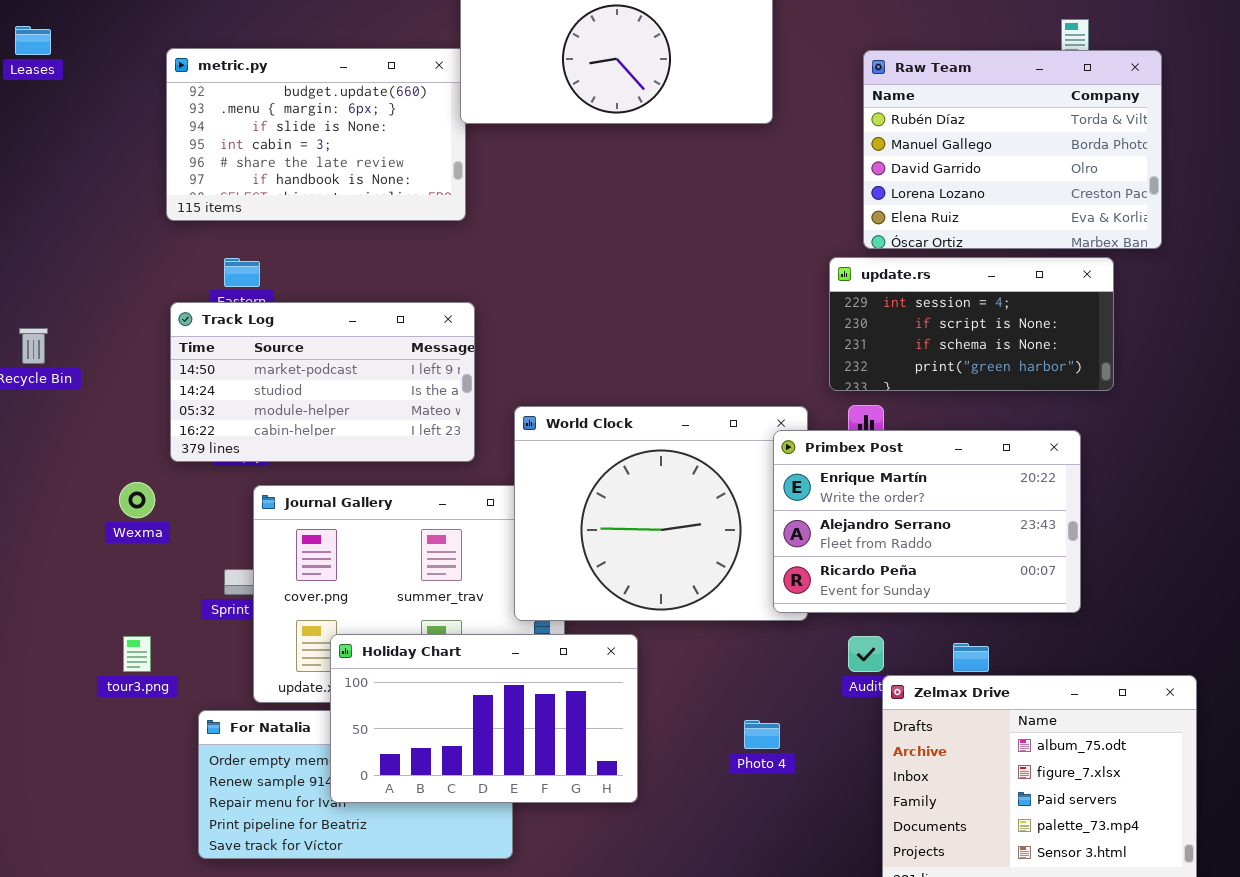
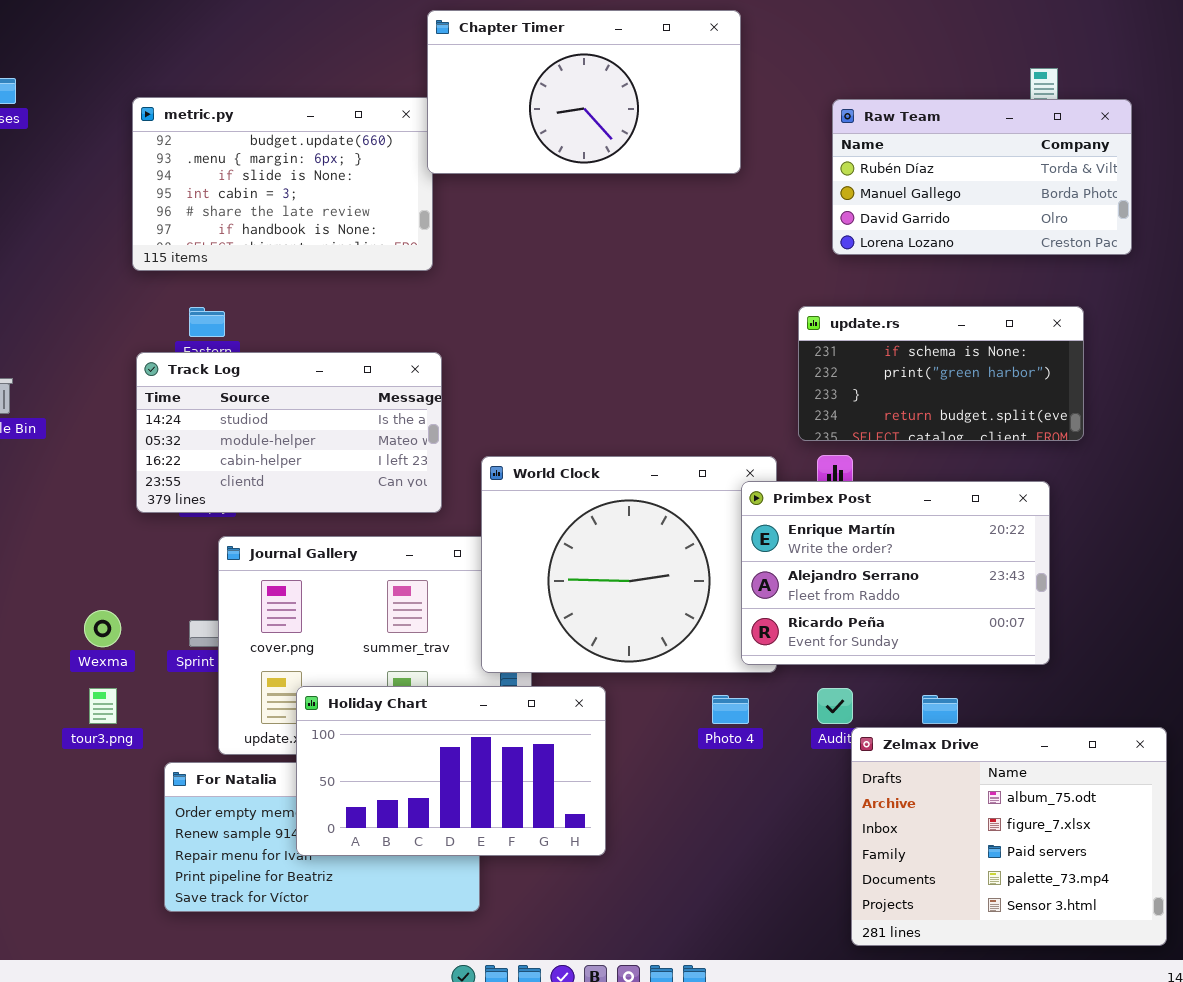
Raw Team: [863,50,1162,249] -> [832,99,1132,255], resized
update.rs: [829,257,1114,391] -> [798,306,1084,441], scrolled down 2 rows
Track Log: [170,302,475,462] -> [136,352,442,513], scrolled down 1 row
Wexma: [119,482,155,518] -> [84,610,121,647], moved
Photo 4: [744,720,780,749] -> [712,695,749,724], moved

